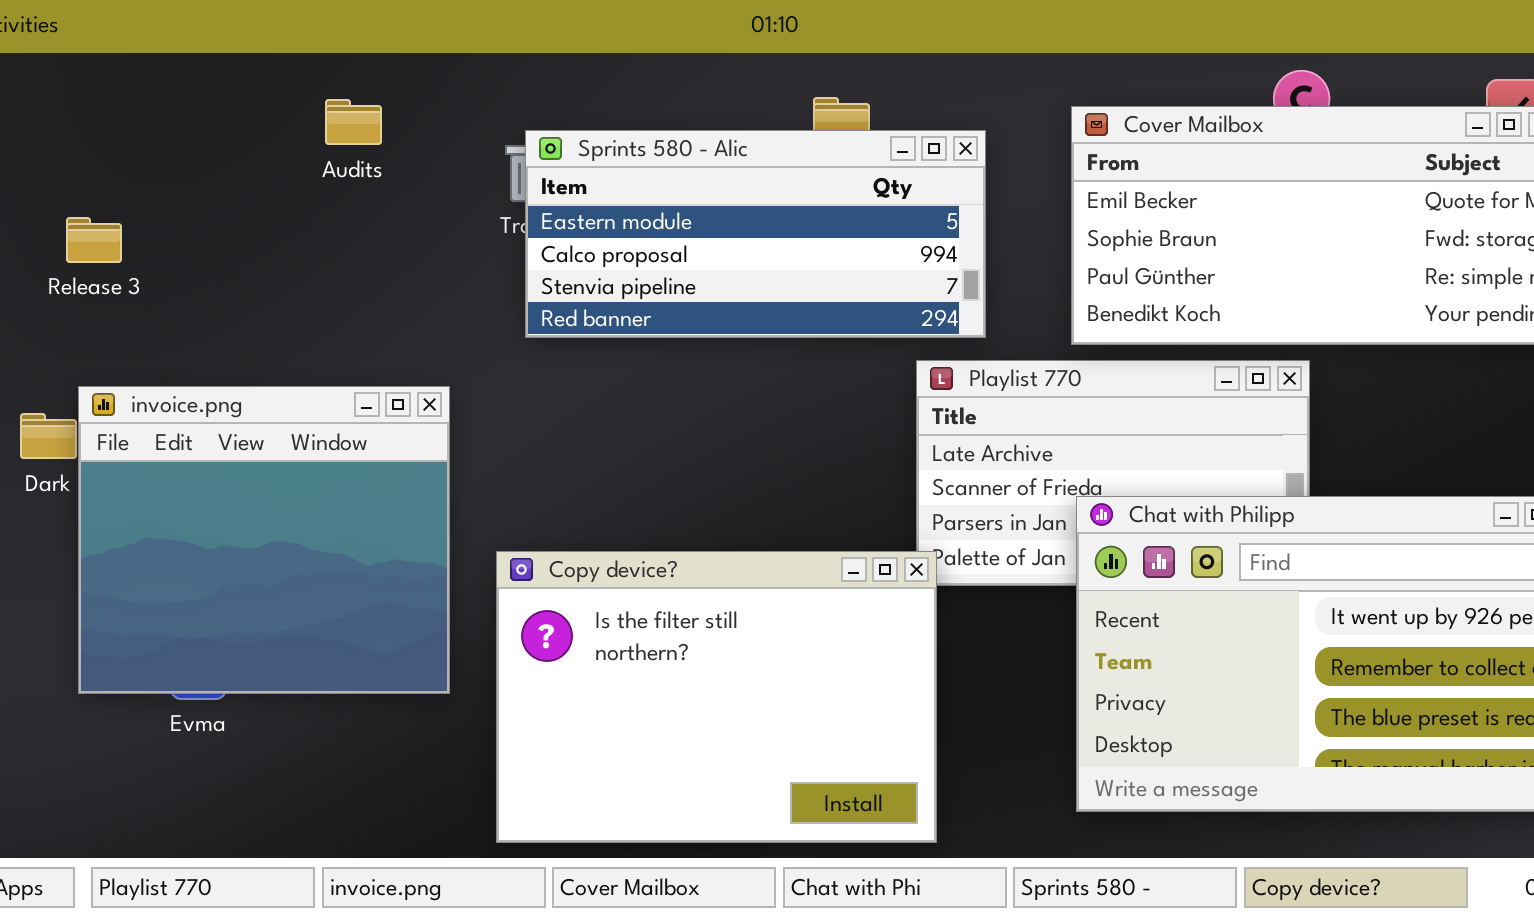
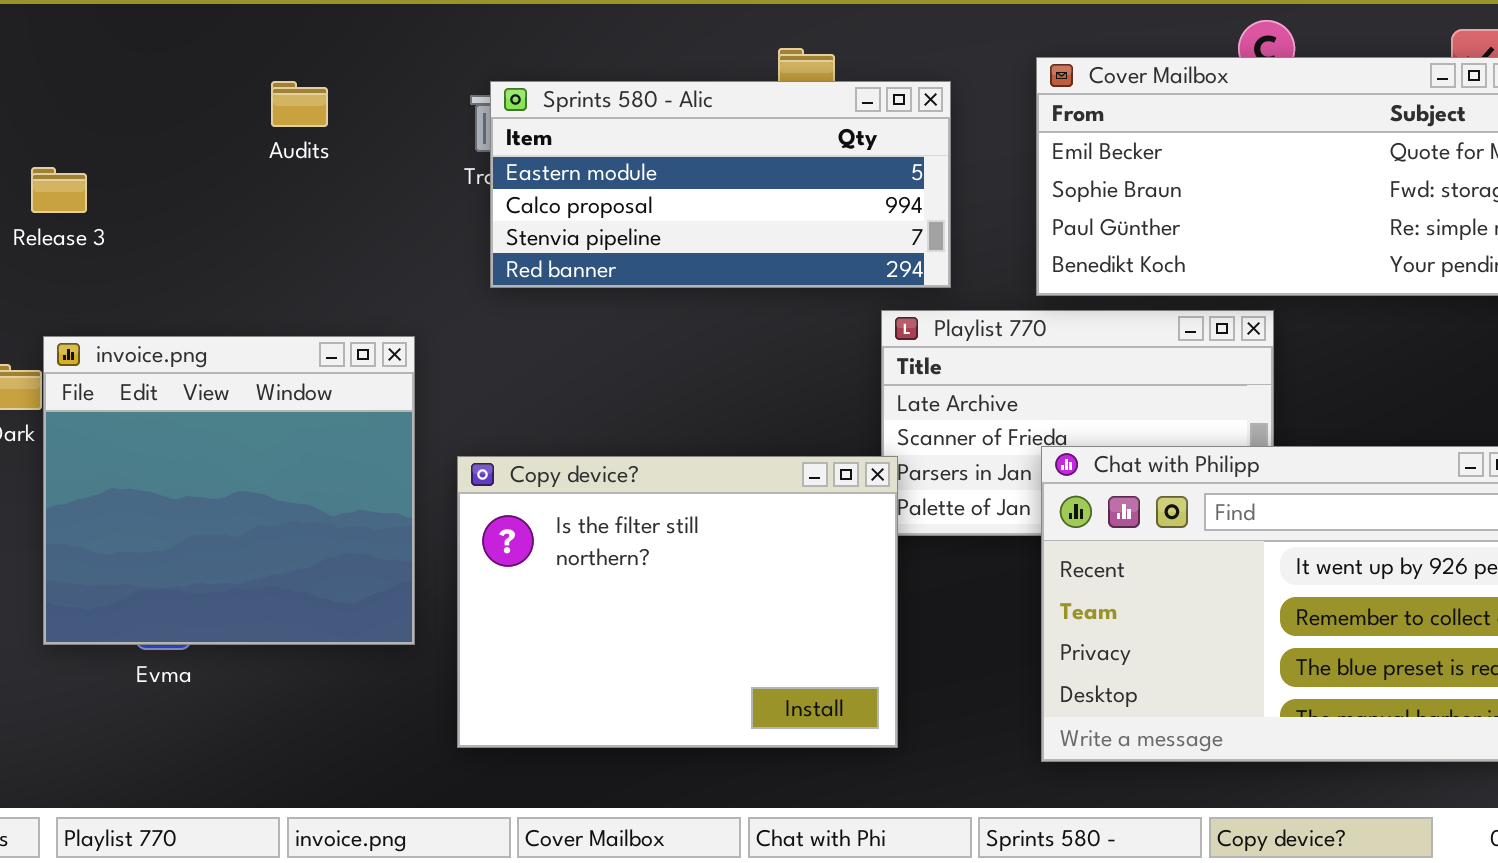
Audits: [325,99,382,145] -> [271,81,328,127], moved
Copy device?: [496,551,937,843] -> [457,456,898,748], moved

